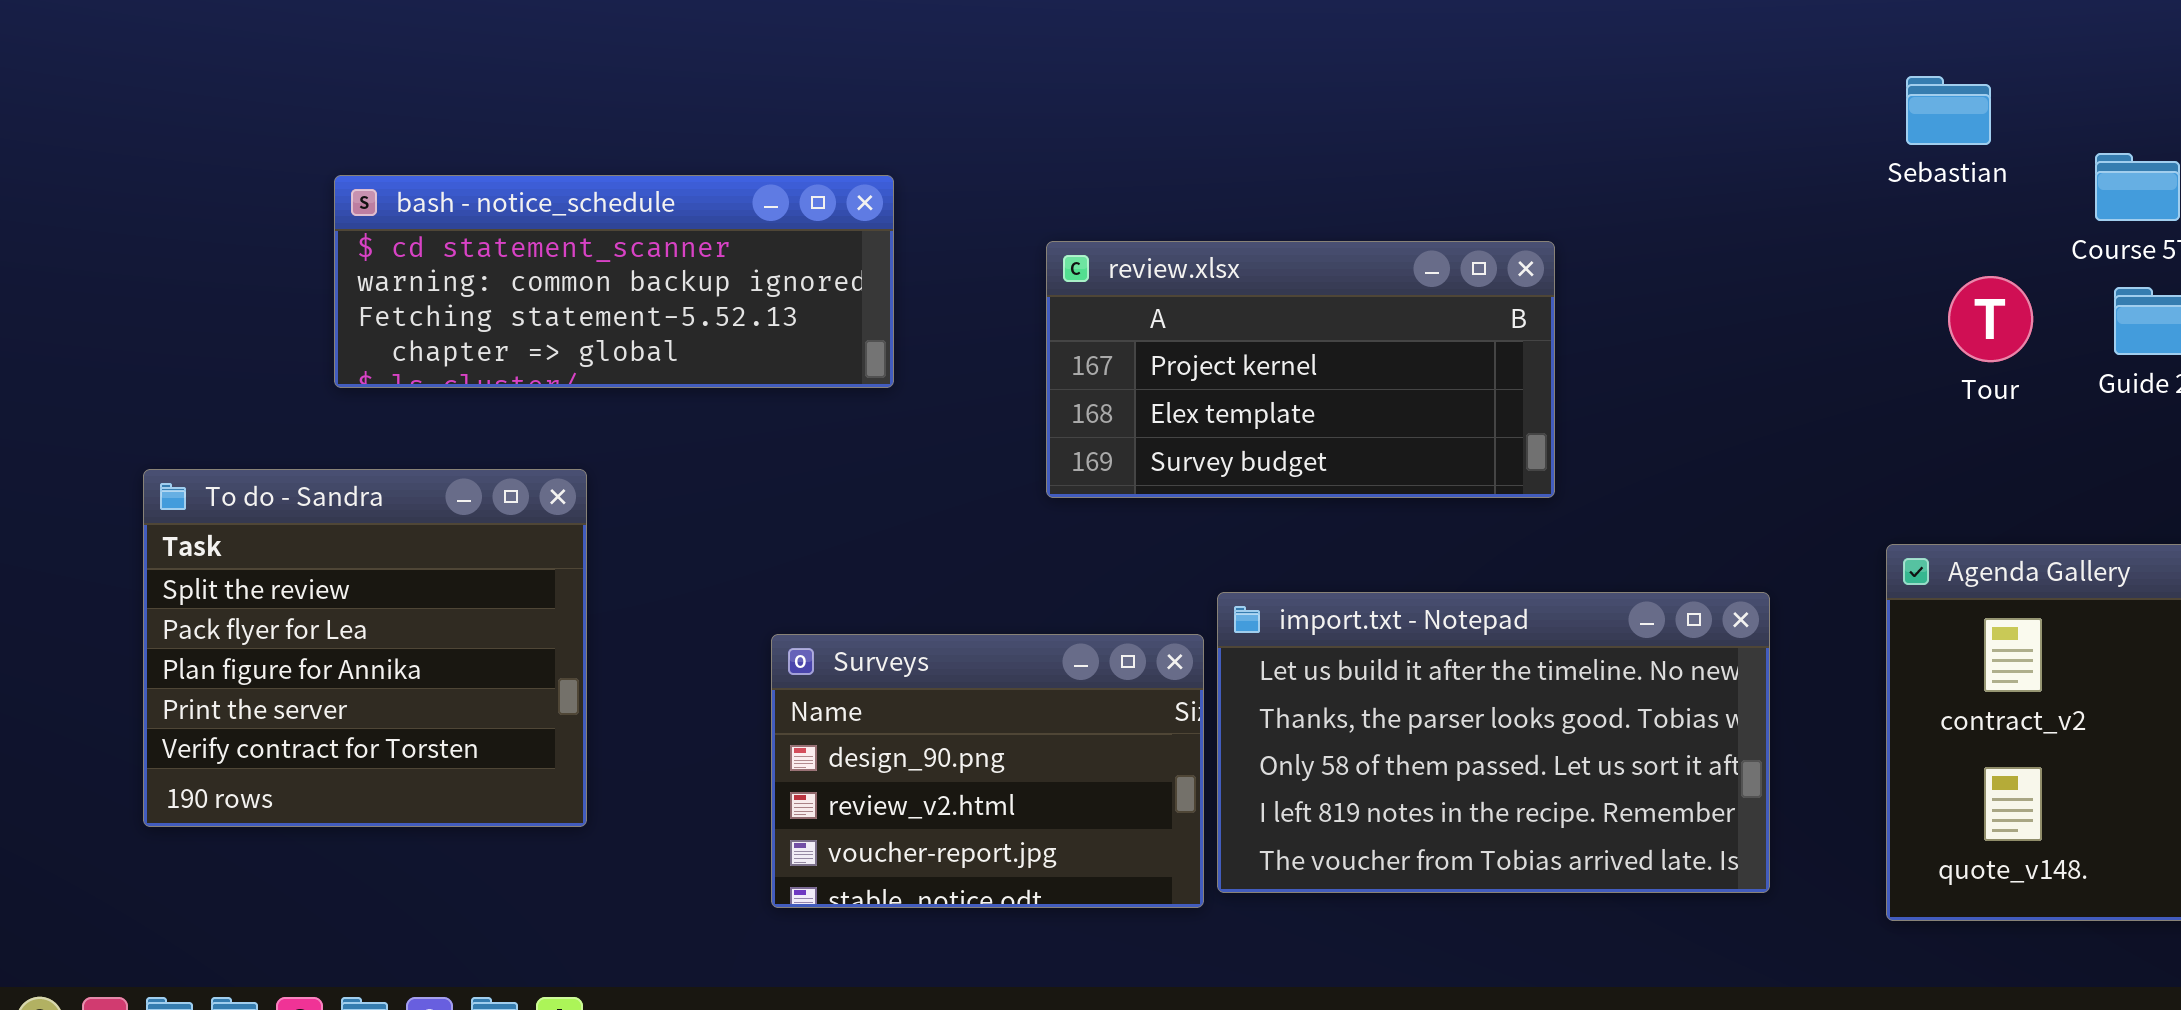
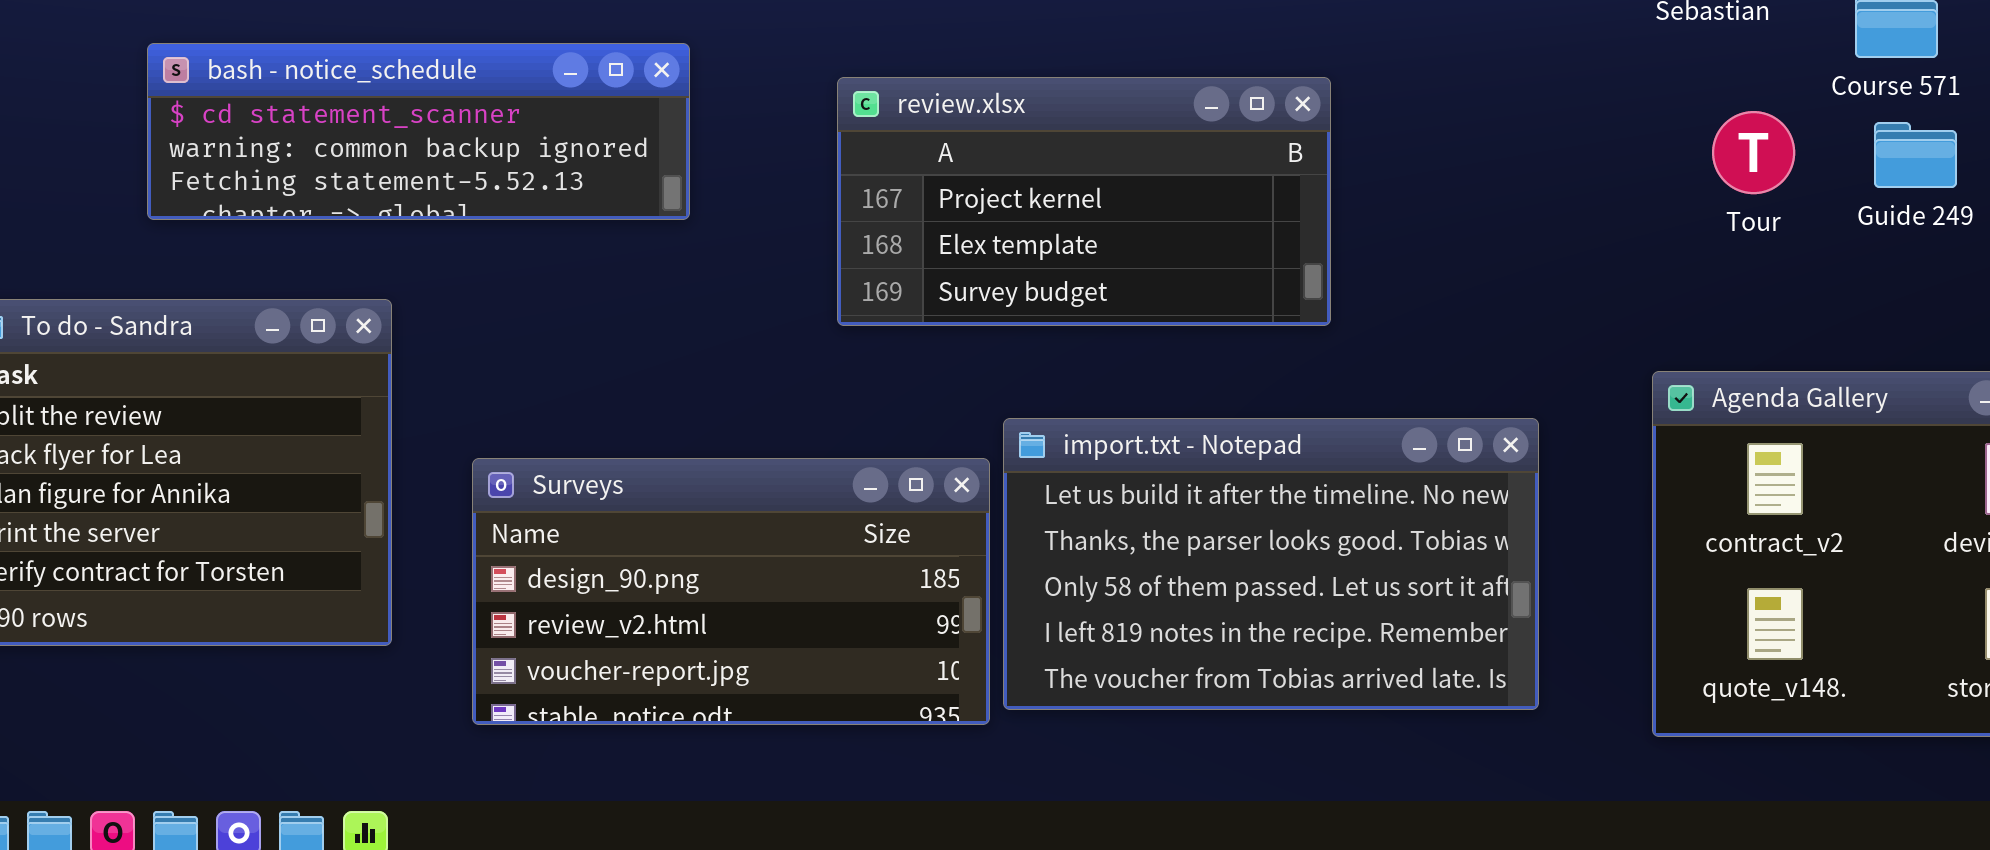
bash - notice_schedule: [334,175,894,388] -> [147,43,690,220], resized
Surveys: [771,634,1204,908] -> [472,458,990,725], resized

